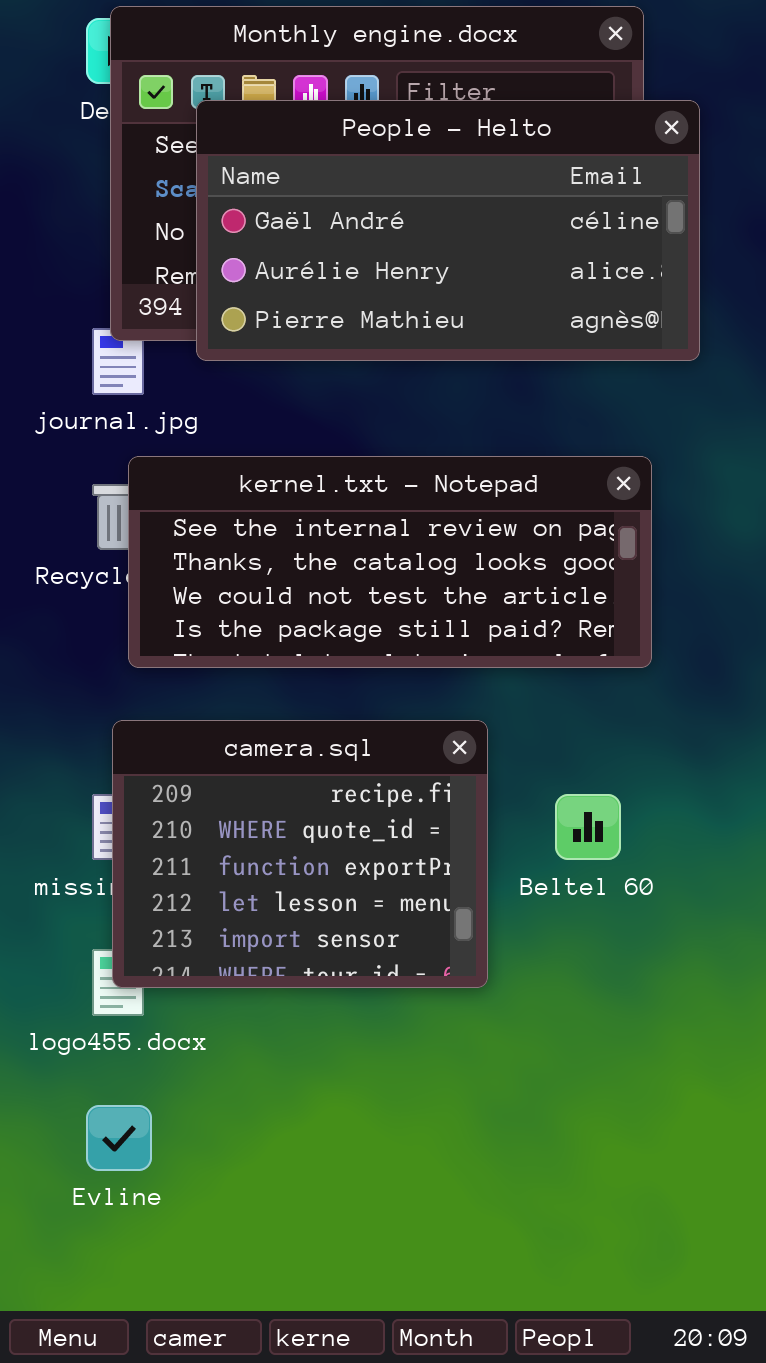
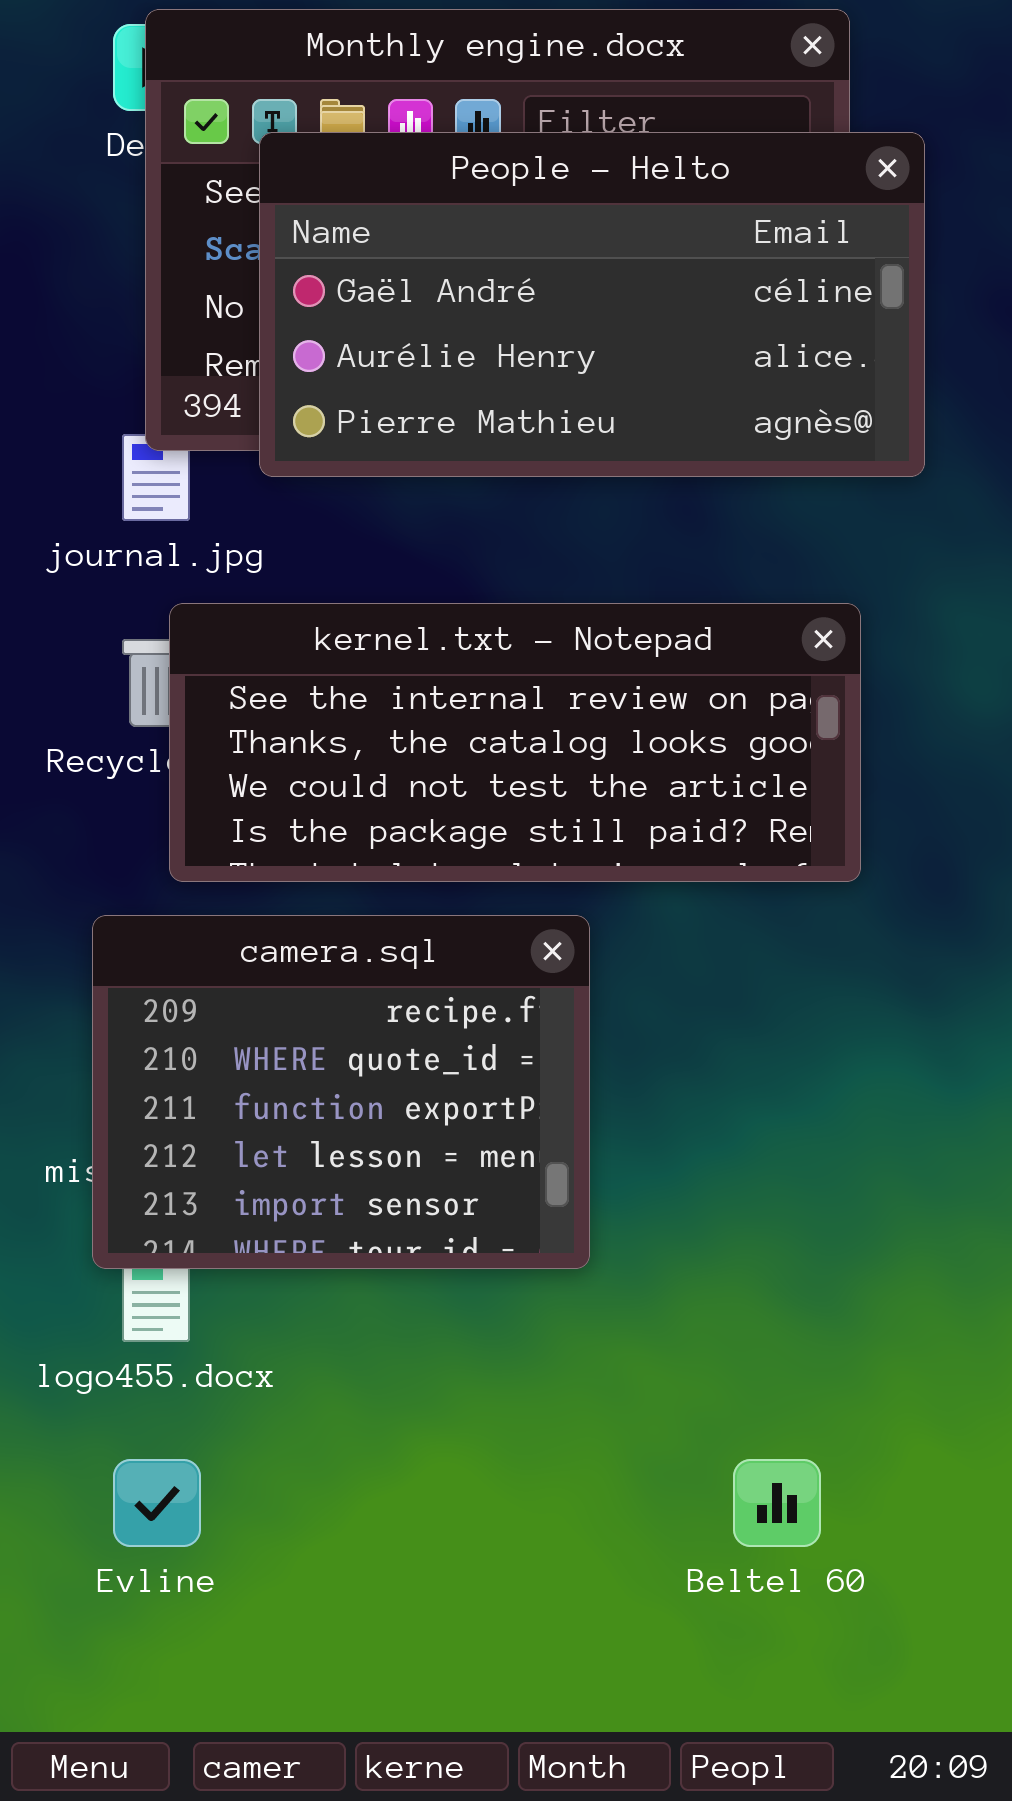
camera.sql: [112,720,488,988] -> [92,915,590,1269], moved
Beltel 60: [555,794,621,860] -> [733,1459,821,1547], moved

